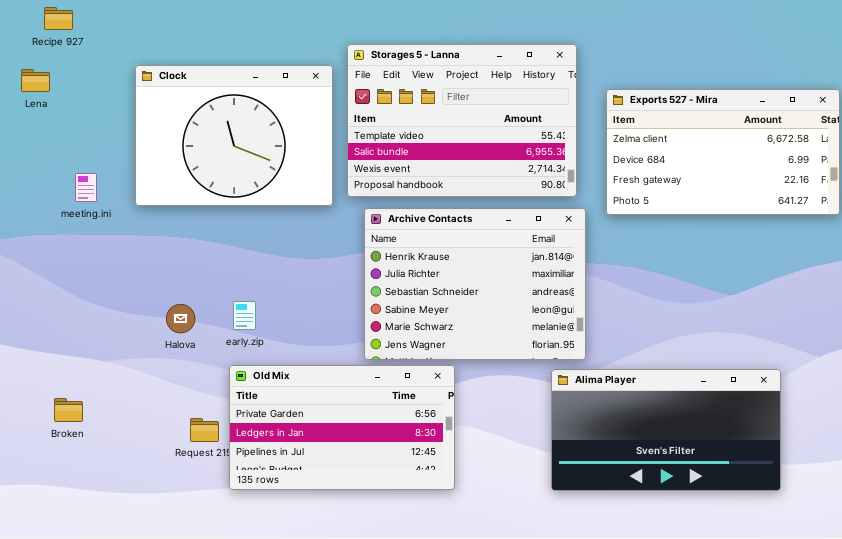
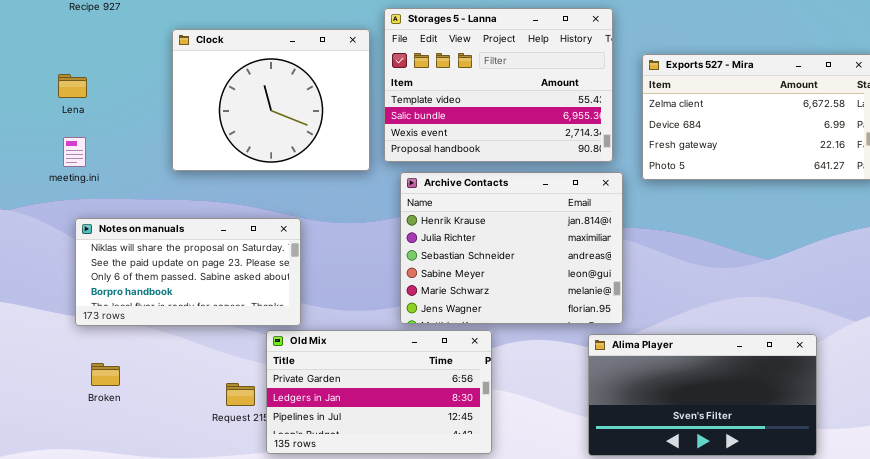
Lena: [21,69,50,92] -> [58,74,87,98], moved
meeting.ini: [75,173,97,202] -> [63,137,86,167], moved
Notes on manuals: none -> [75,218,301,326], opened

